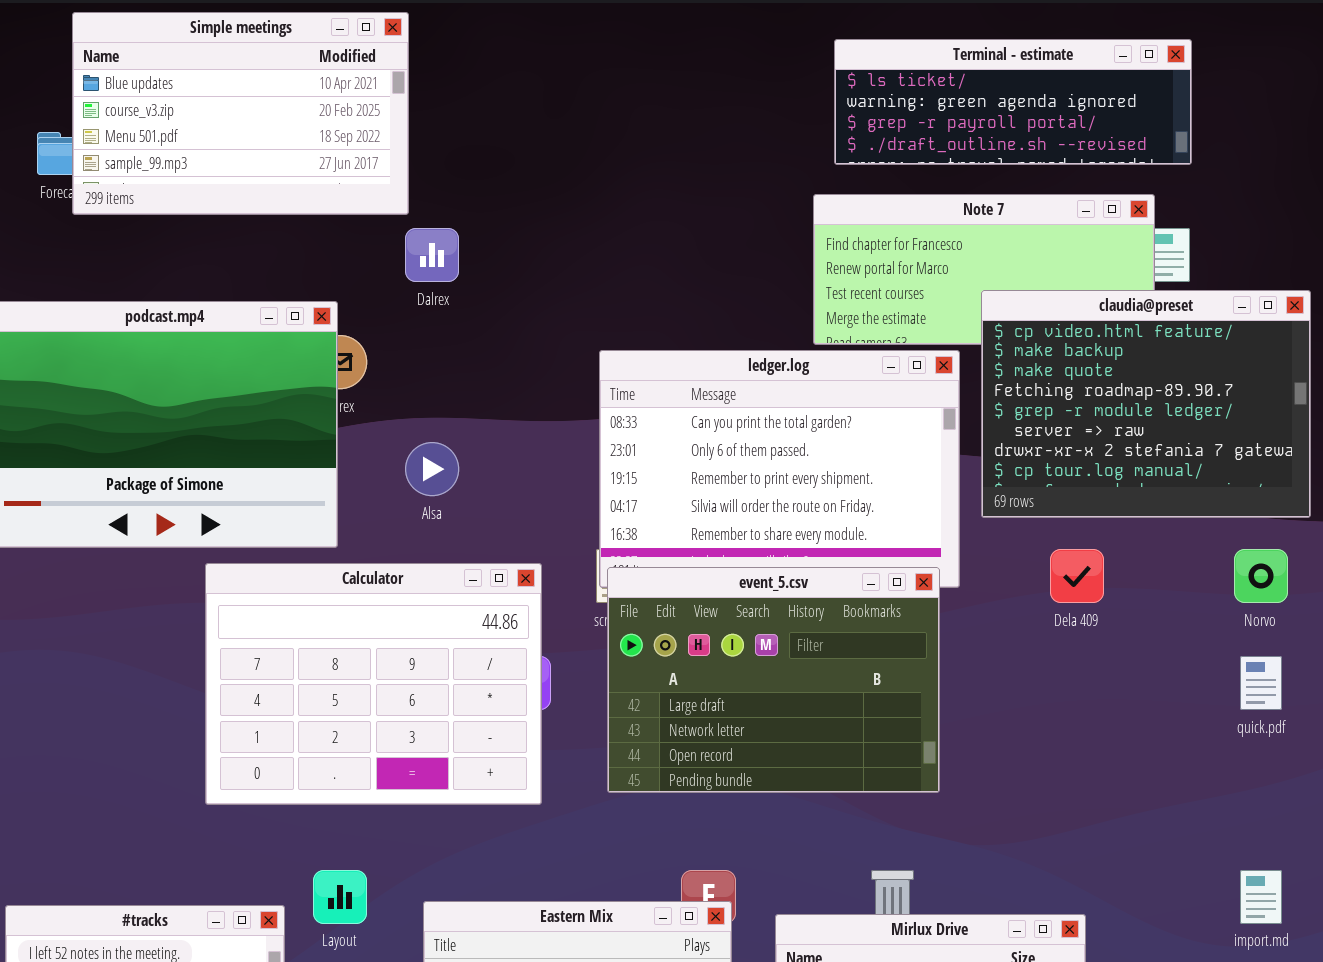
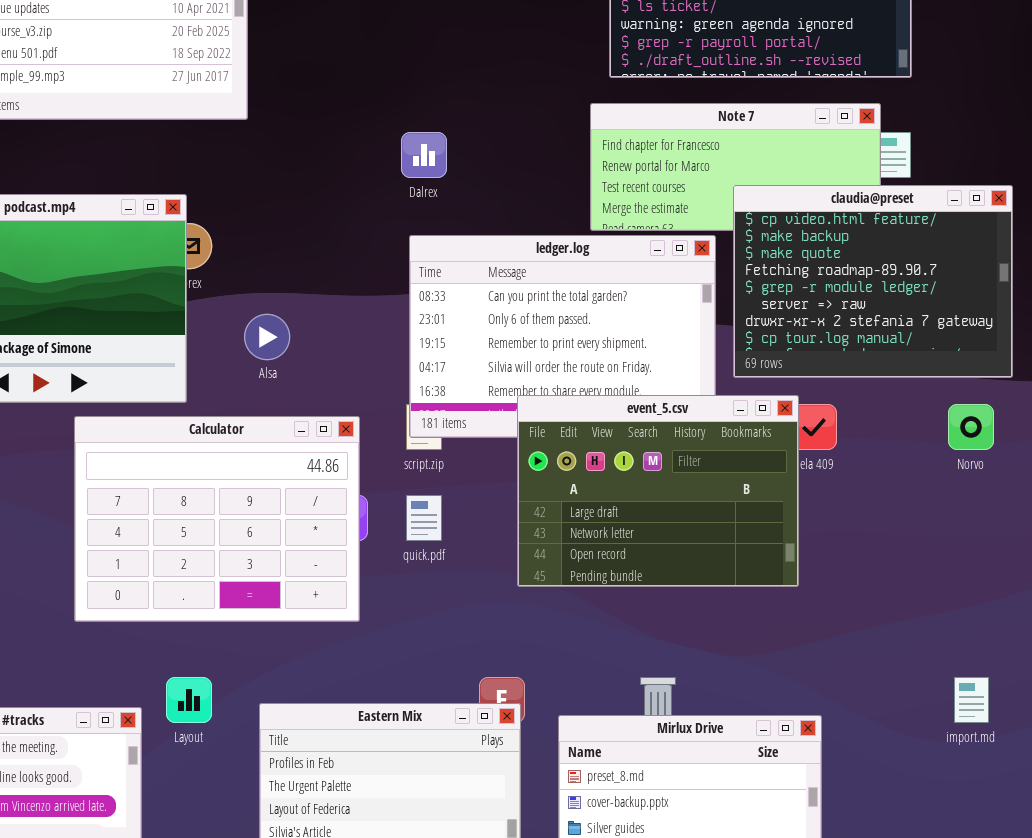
Dalrex: [405,228,459,282] -> [401,132,447,178], moved
event_5.csv: [607,567,940,793] -> [517,395,799,587], moved
quick.pdf: [1240,656,1282,710] -> [406,495,442,541], moved

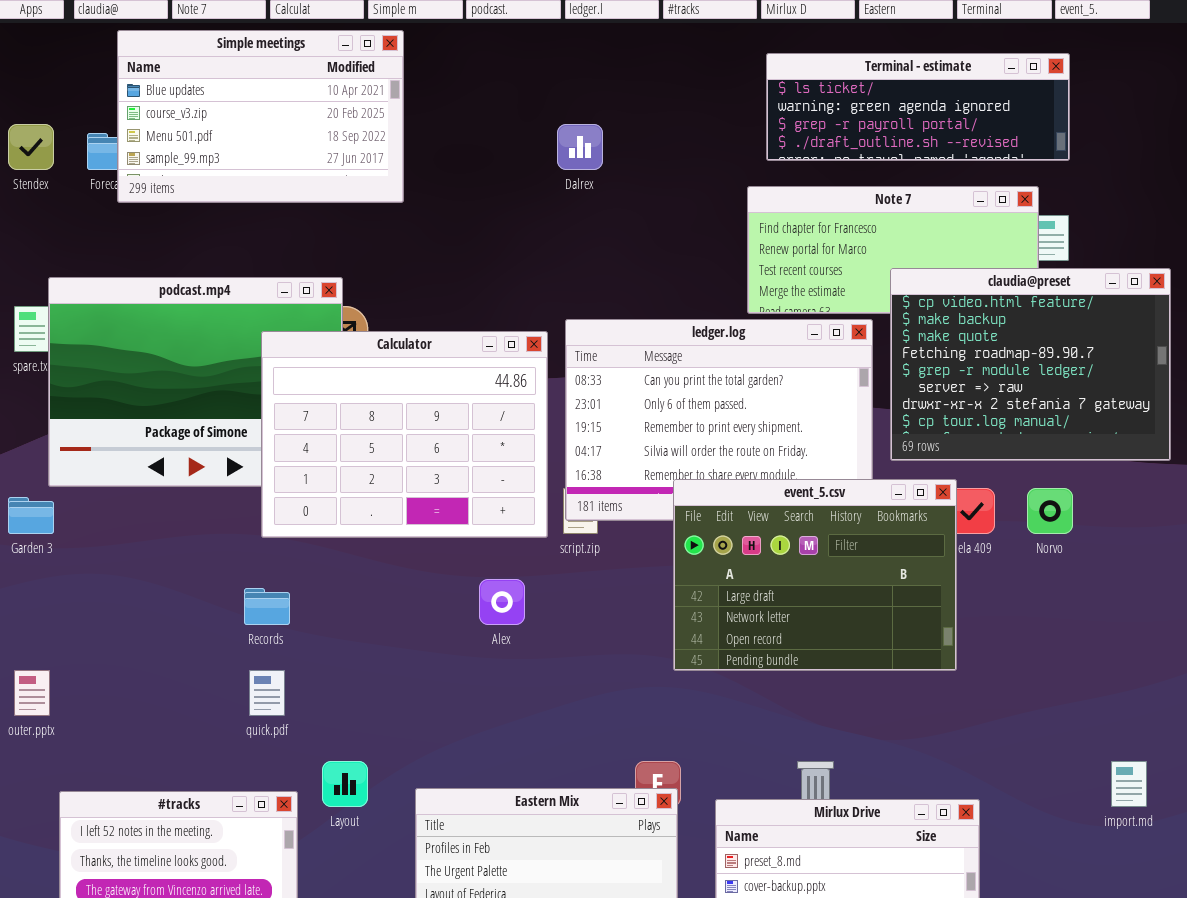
Dalrex: [401,132,447,178] -> [557,124,603,170], moved
Norvo: [948,404,994,450] -> [1027,488,1073,534], moved
Calculator: [74,416,360,622] -> [261,331,548,538], moved
quick.pdf: [406,495,442,541] -> [249,670,285,716], moved

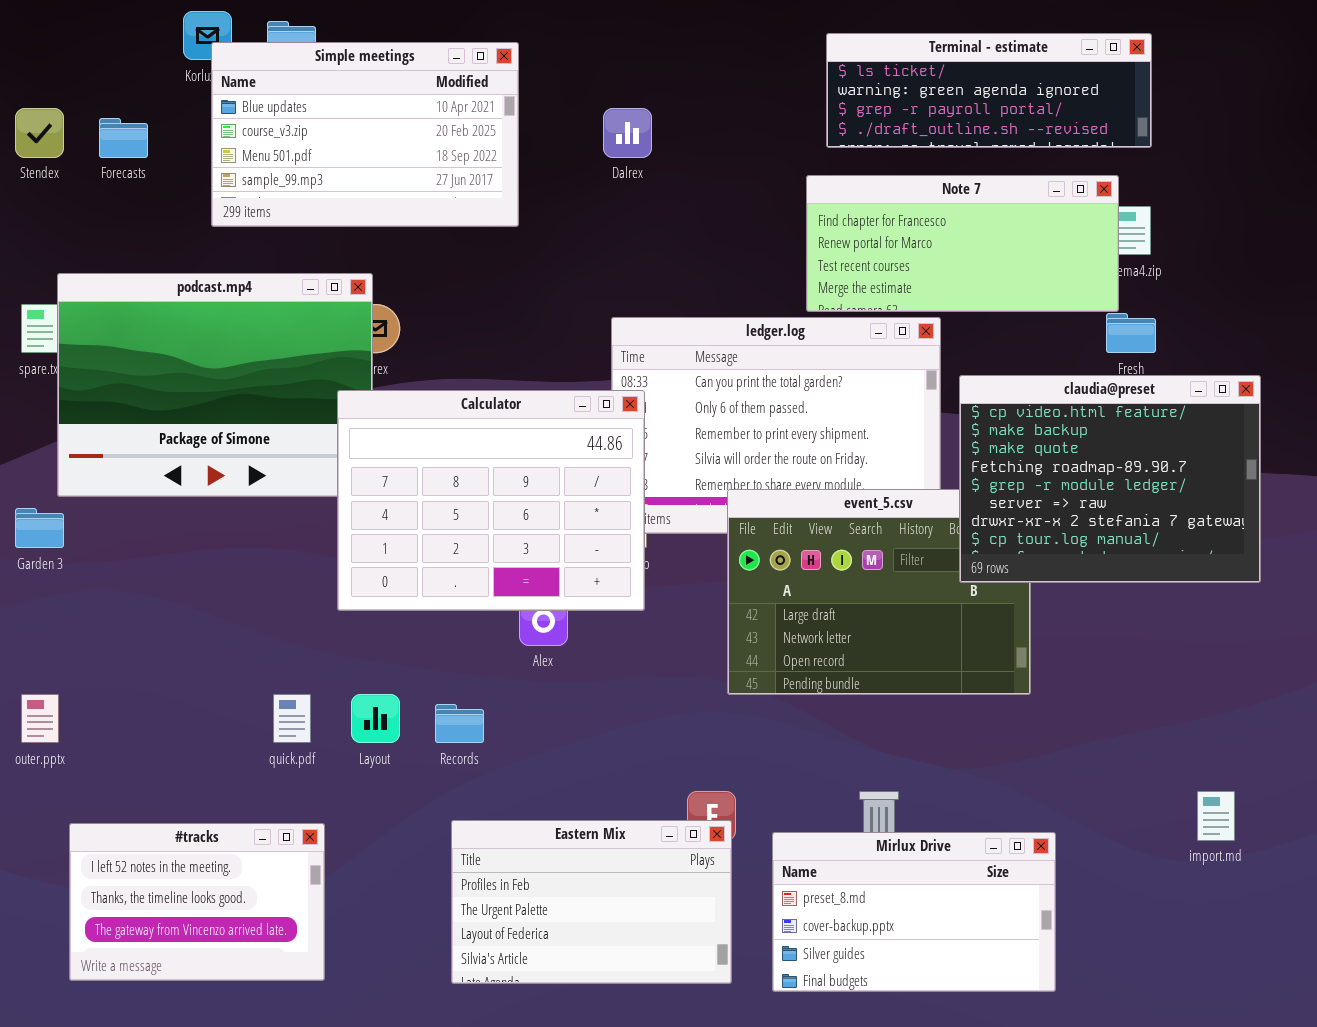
Simple meetings: [117,30,404,203] -> [211,42,519,227], moved
claudia@preset: [890,268,1171,461] -> [959,375,1261,583], moved
Calculator: [261,331,548,538] -> [337,390,645,611], moved
Records: [244,588,290,625] -> [435,704,484,743], moved
Layout: [322,761,368,807] -> [351,694,400,743], moved

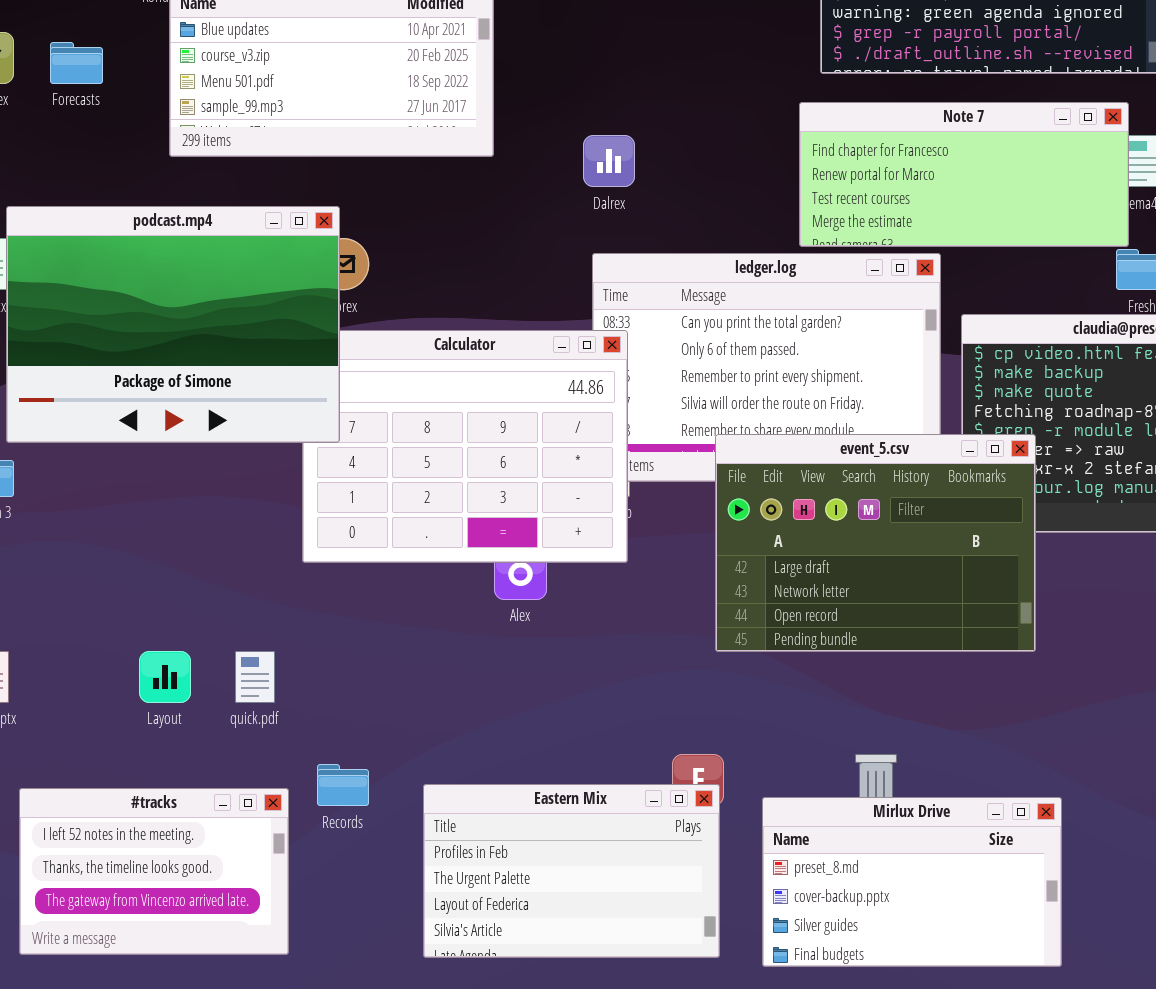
Dalrex: [603,108,652,158] -> [583,135,635,187], moved
podcast.mp4: [57,273,373,497] -> [6,206,340,443], raised
event_5.csv: [727,489,1031,695] -> [715,434,1036,652], raised
Layout: [351,694,400,743] -> [139,651,191,703], moved
Records: [435,704,484,743] -> [317,764,369,806], moved

